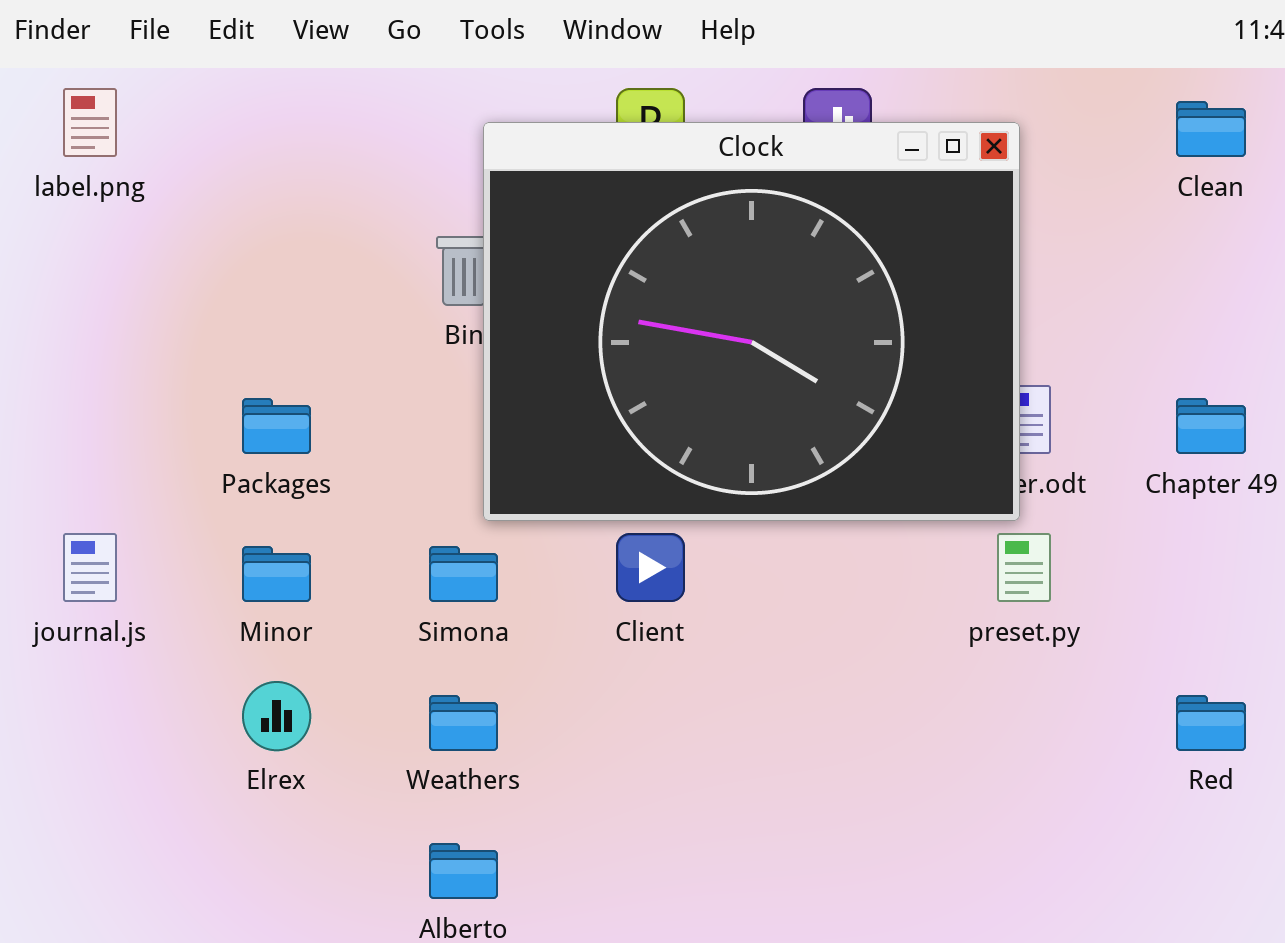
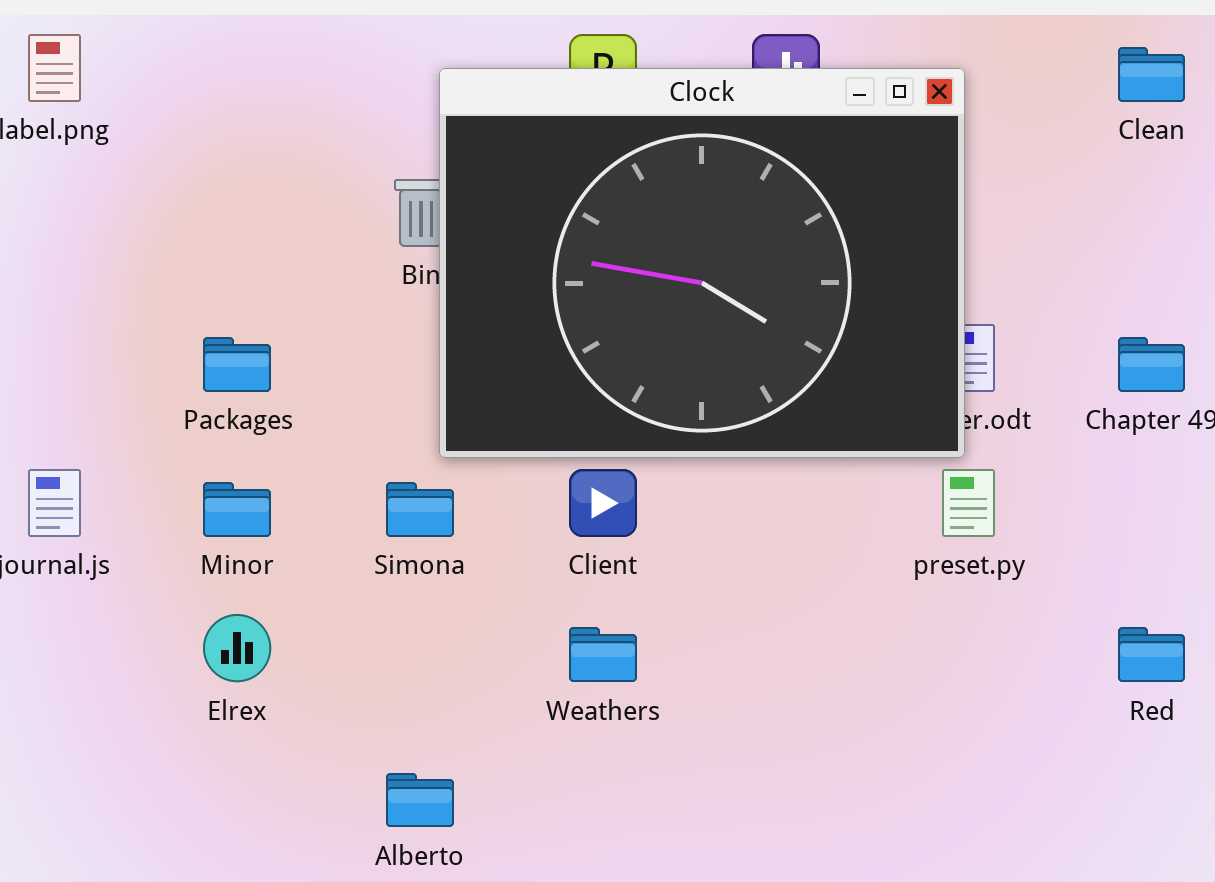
Weathers: [429,695,498,751] -> [569,627,637,682], moved

